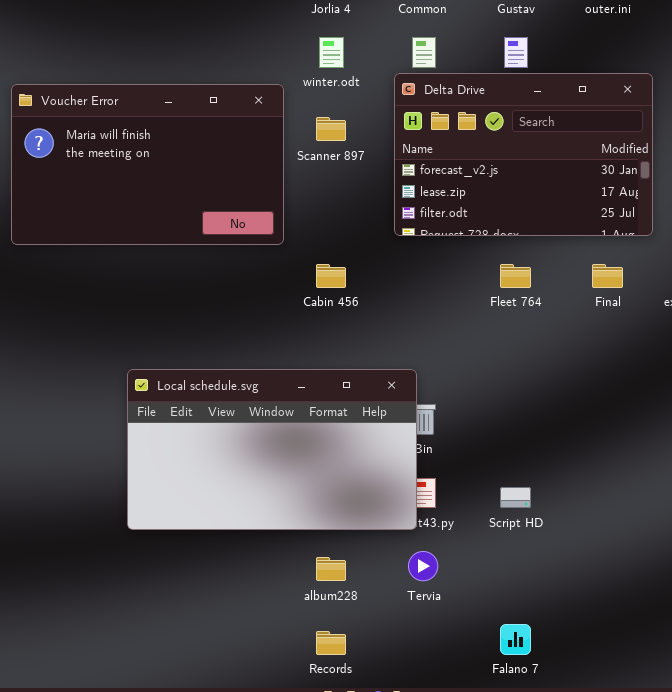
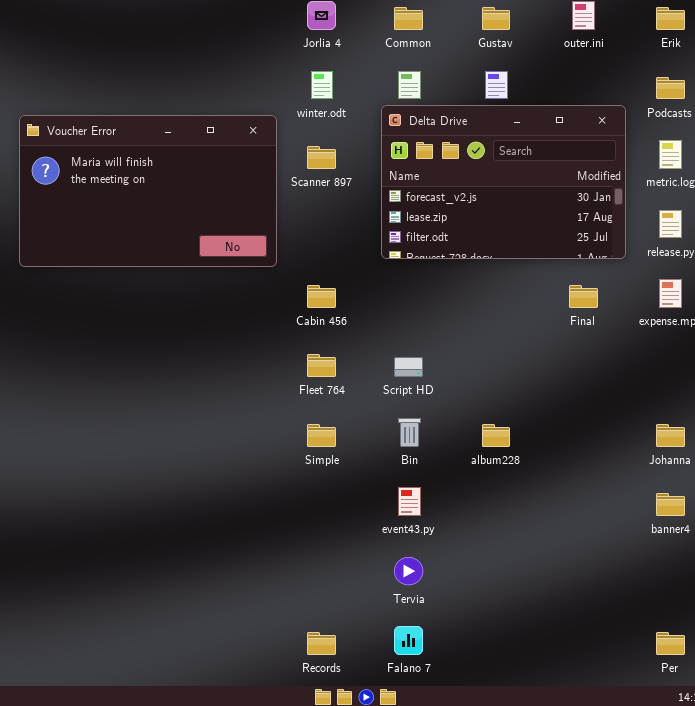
Fleet 764: [500,264,531,288] -> [307,354,336,377], moved
Local schedule.svg: [127,369,417,530] -> none, closed
Script HD: [500,487,531,508] -> [394,357,423,377], moved
album228: [316,557,346,581] -> [482,424,510,447], moved
Falano 7: [500,624,531,655] -> [394,626,423,655], moved

